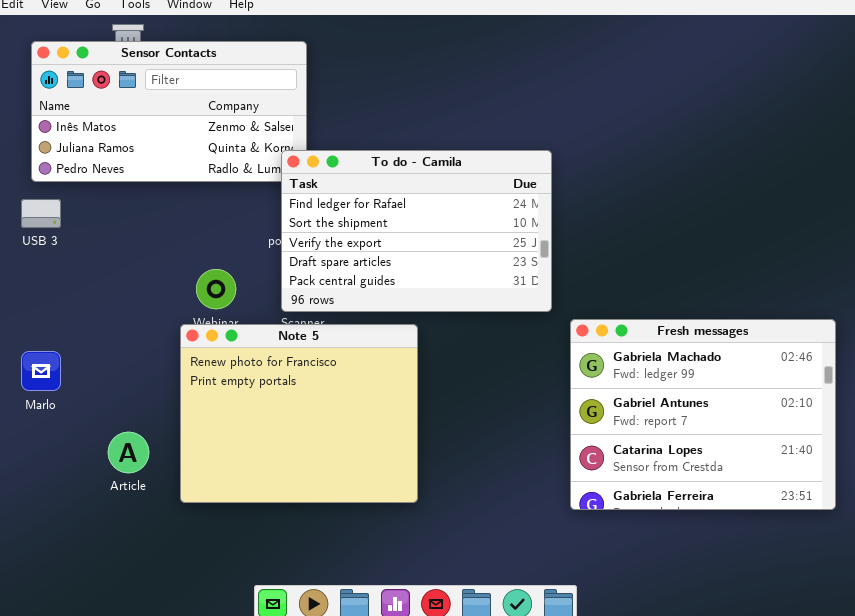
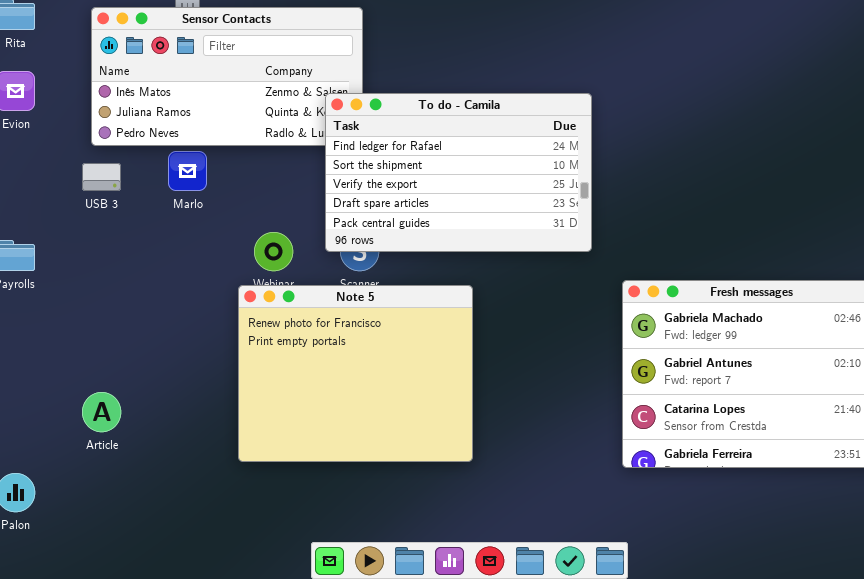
To do - Camila: [281,150,552,312] -> [325,93,592,252], moved
Marlo: [21,351,61,391] -> [168,151,207,191], moved
Article: [108,432,149,473] -> [82,392,121,432], moved

